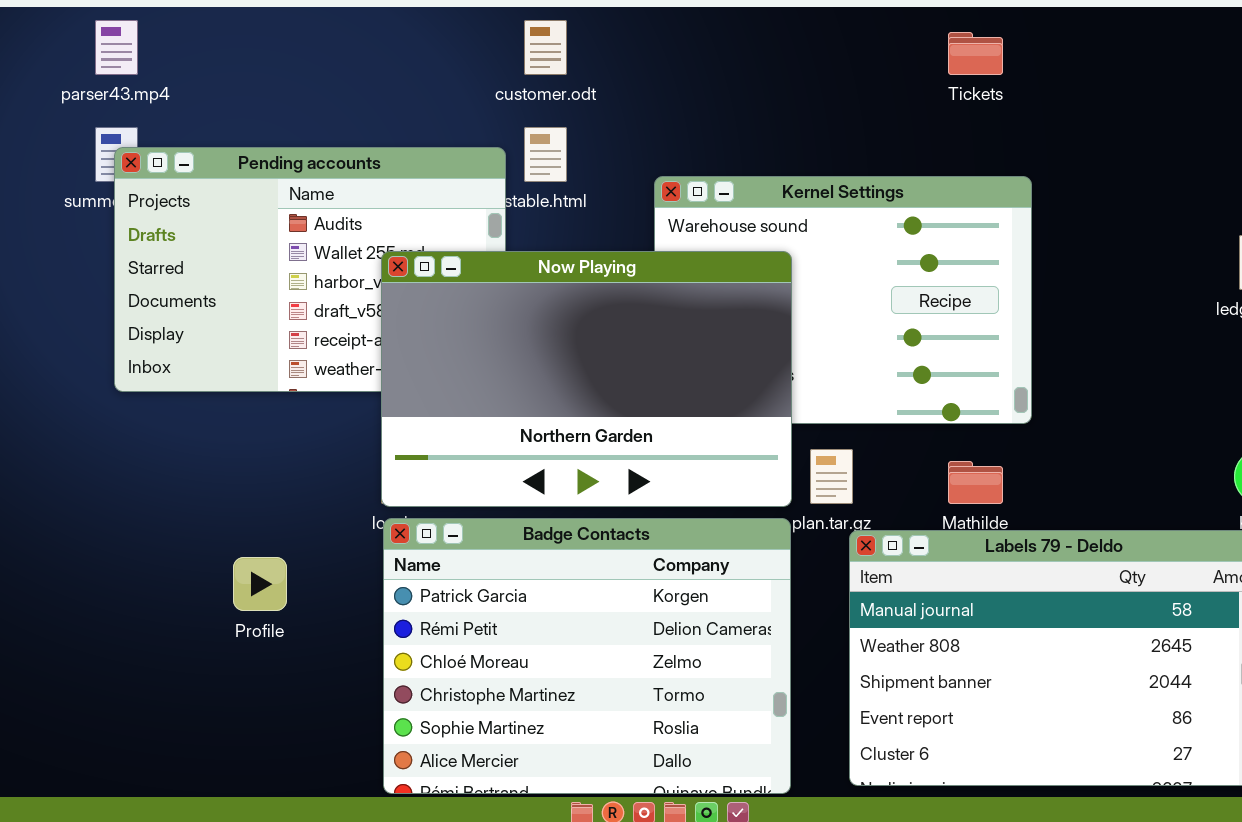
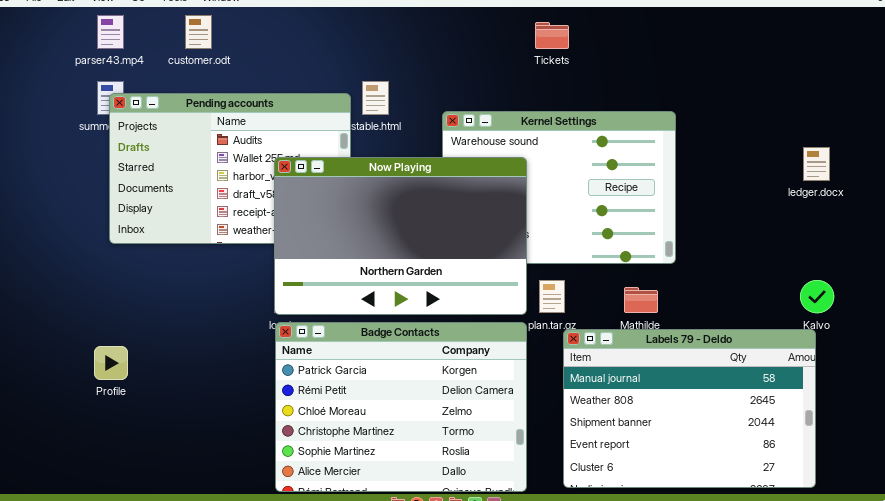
customer.odt: [524,20,567,75] -> [185,15,212,49], moved
Tickets: [948,32,1003,75] -> [535,22,569,49], moved
Profile: [233,557,287,611] -> [94,346,128,380], moved

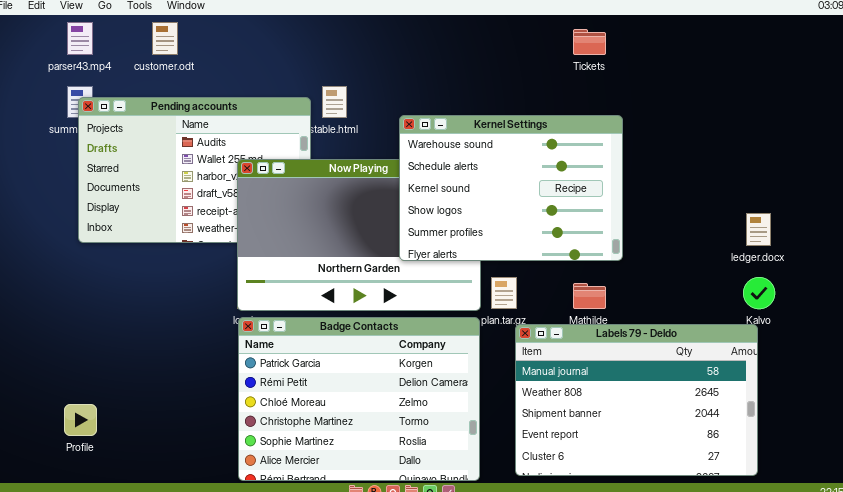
Tickets: [535,22,569,49] -> [573,29,606,55], moved
Kernel Settings: [442,111,676,264] -> [399,115,623,261], raised
ledger.docx: [803,147,830,181] -> [746,213,771,246], moved
Profile: [94,346,128,380] -> [64,404,97,436], moved

